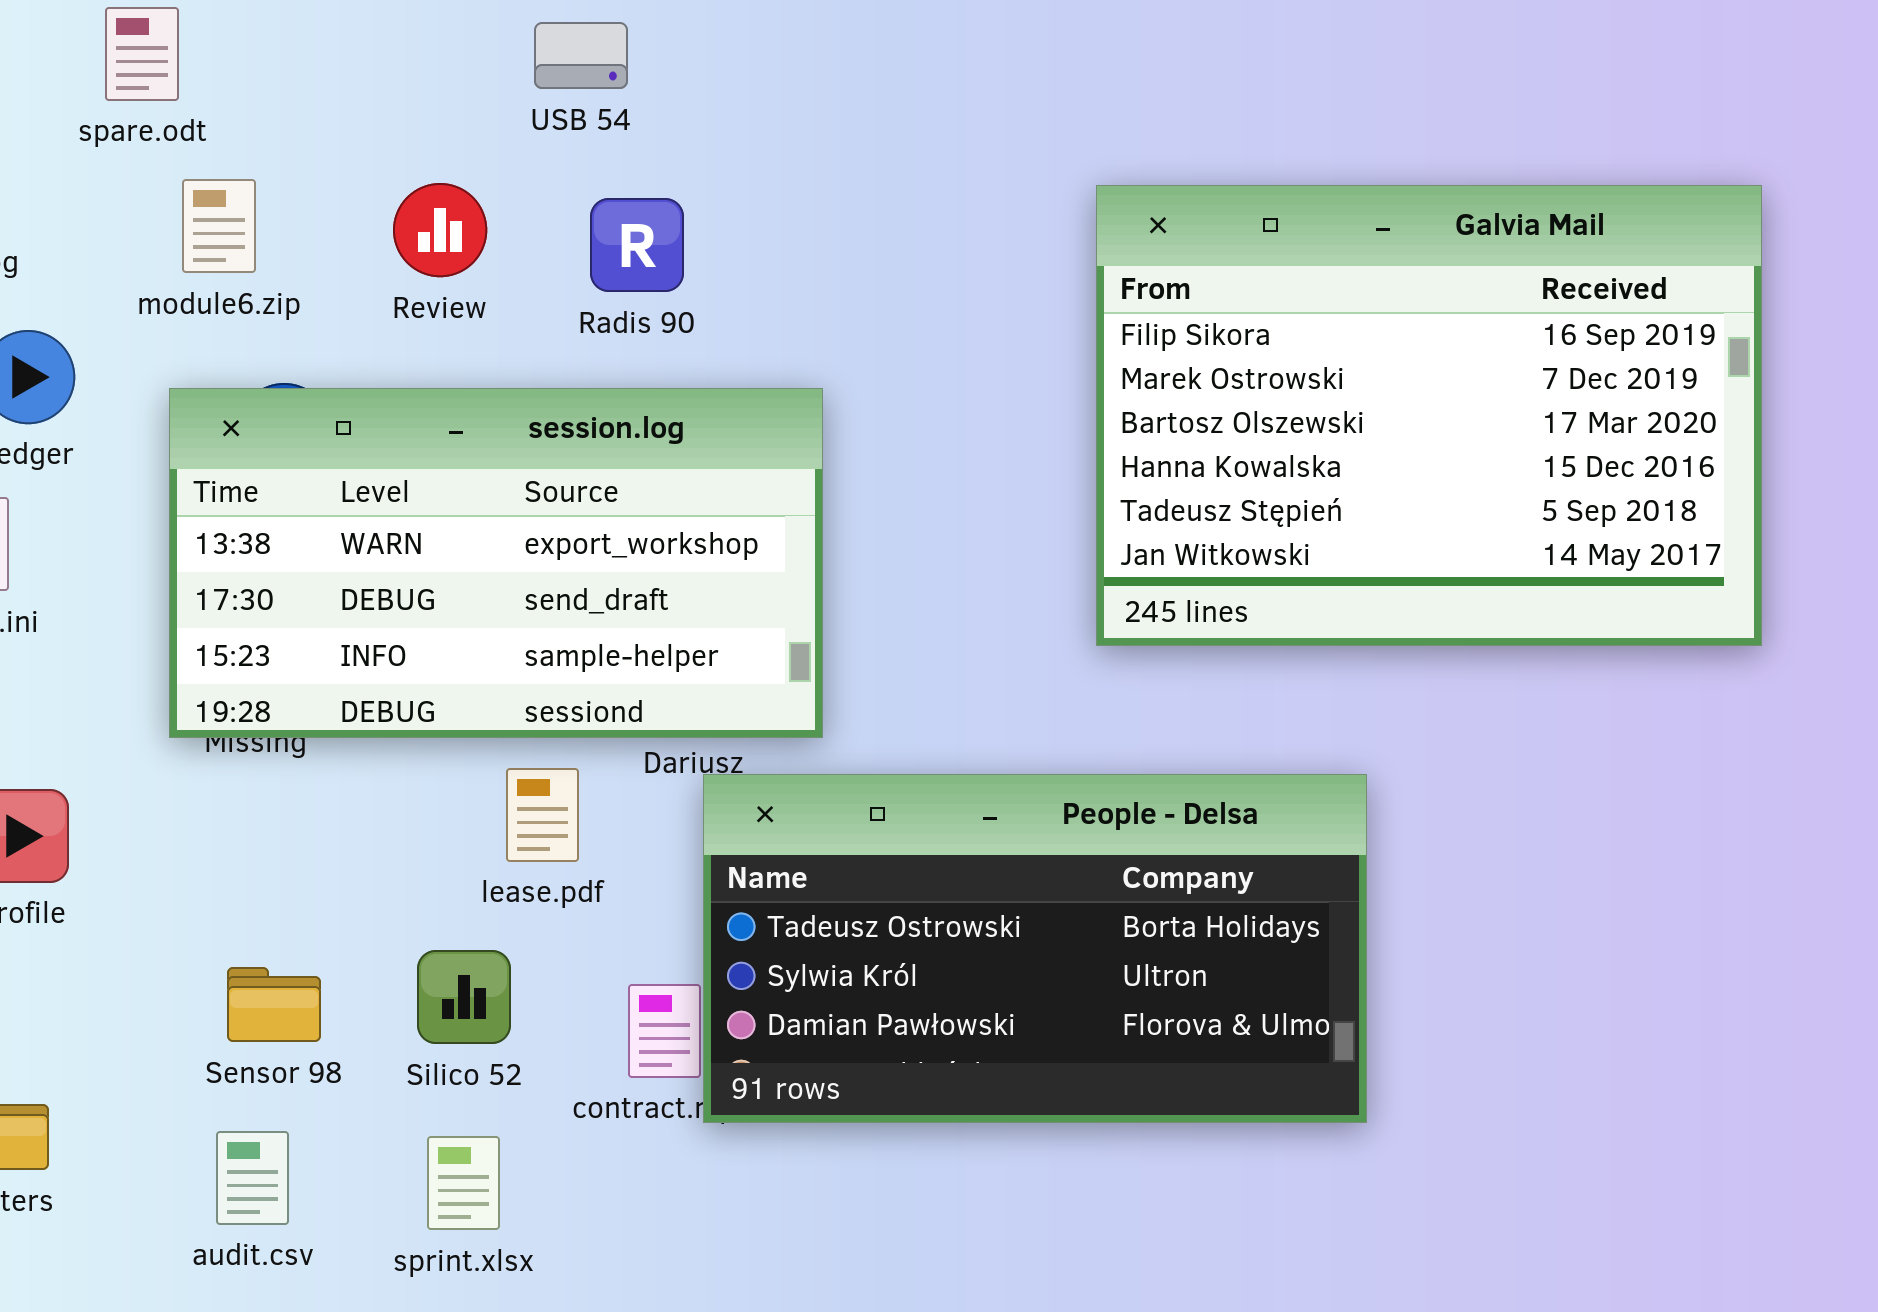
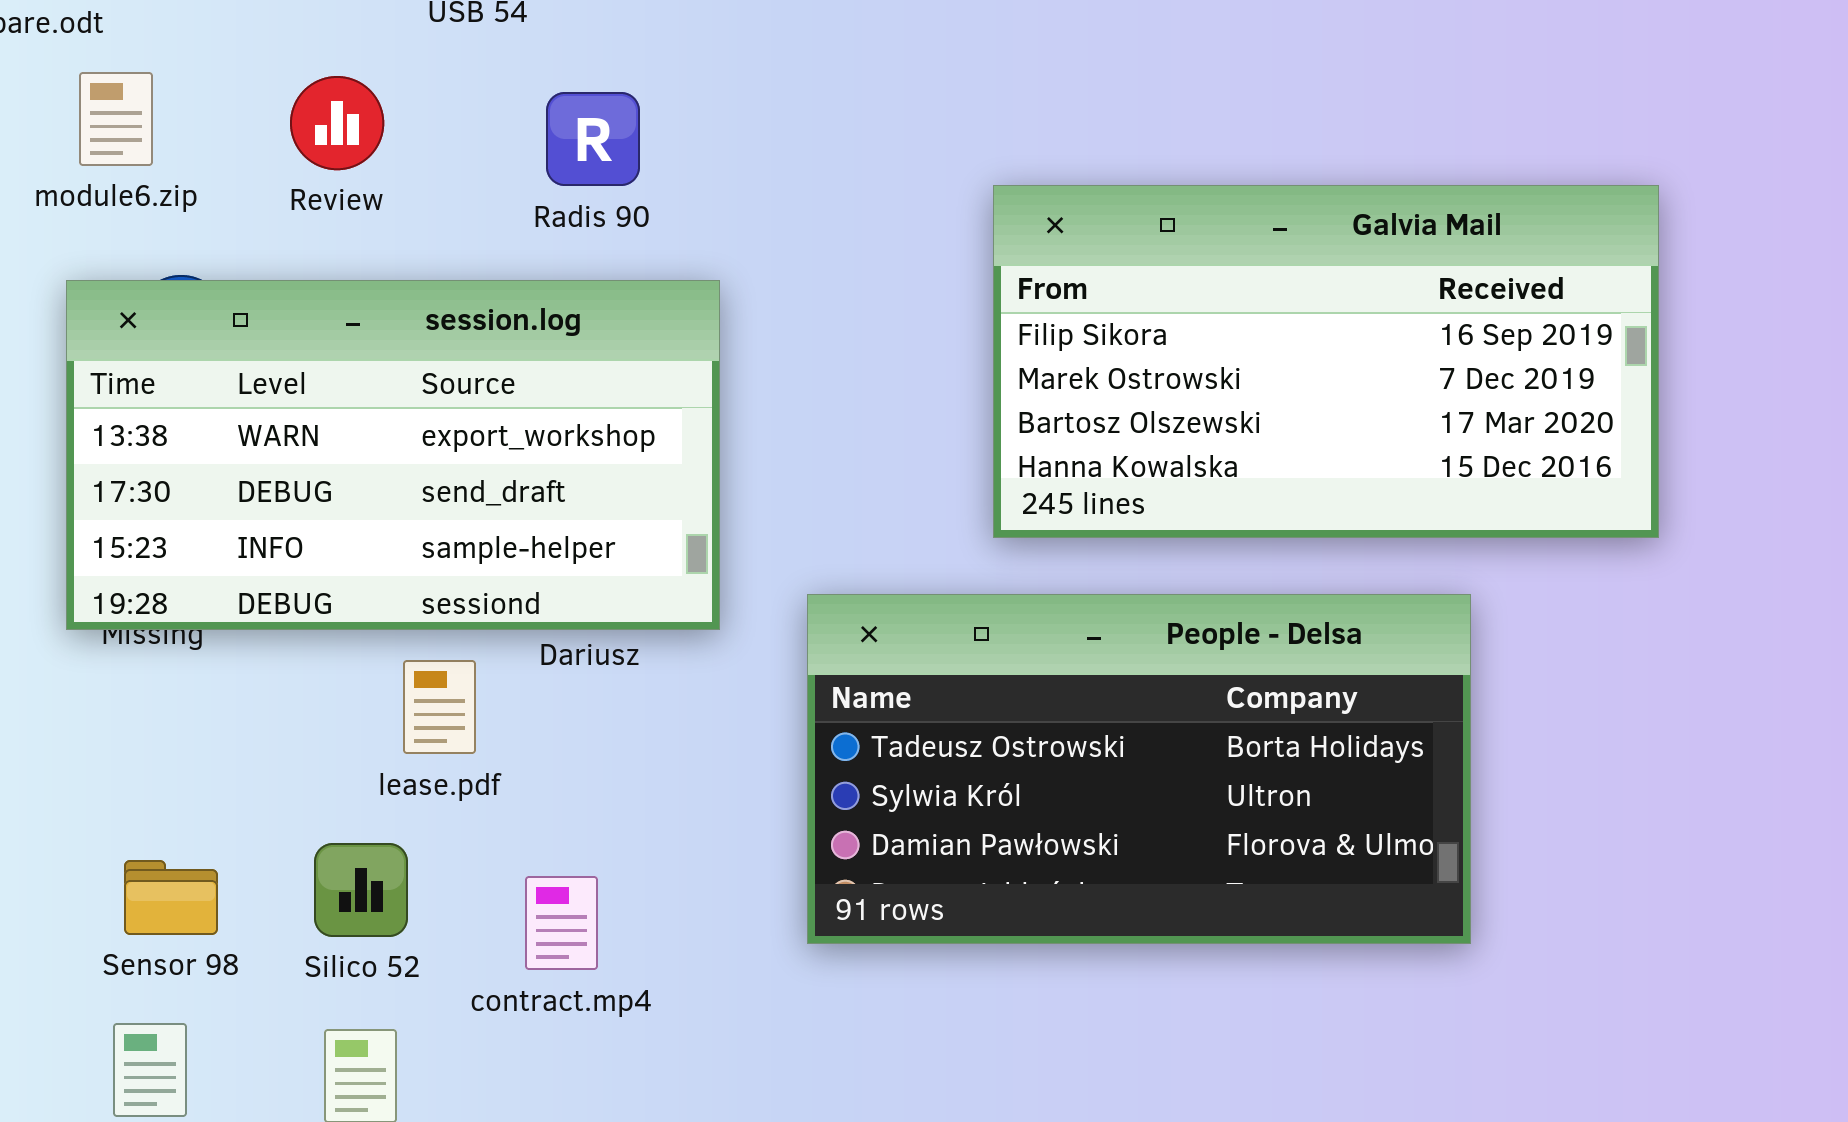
Galvia Mail: [1096,185,1762,646] -> [993,185,1659,538], resized
Radis 90: [590,198,684,292] -> [546,92,640,186], moved
People - Delsa: [703,774,1367,1123] -> [807,594,1471,944], moved

